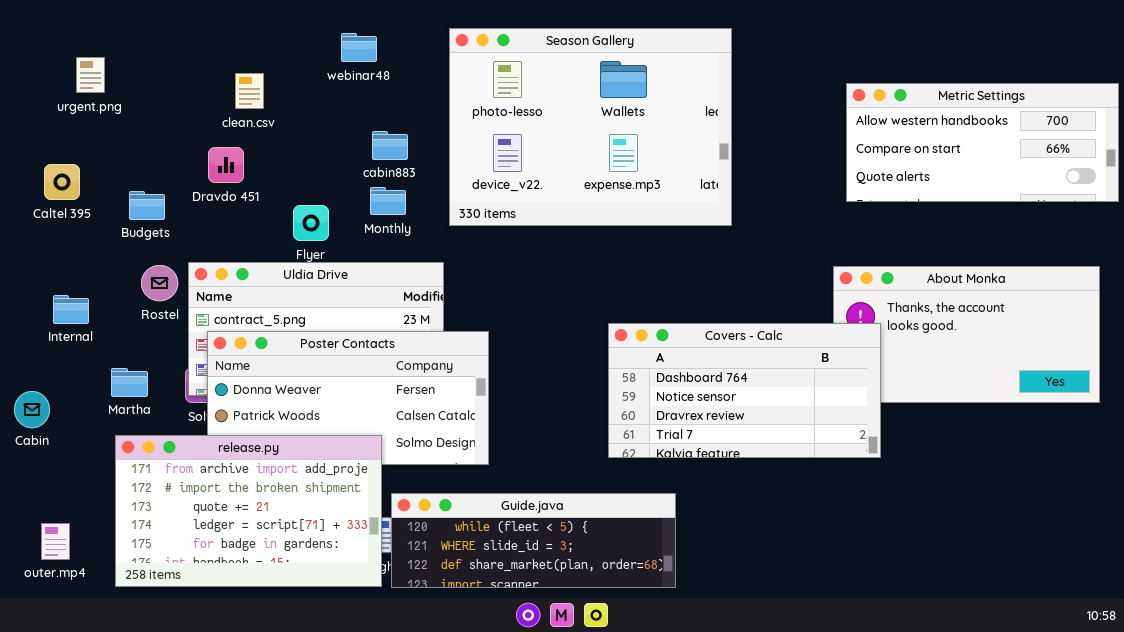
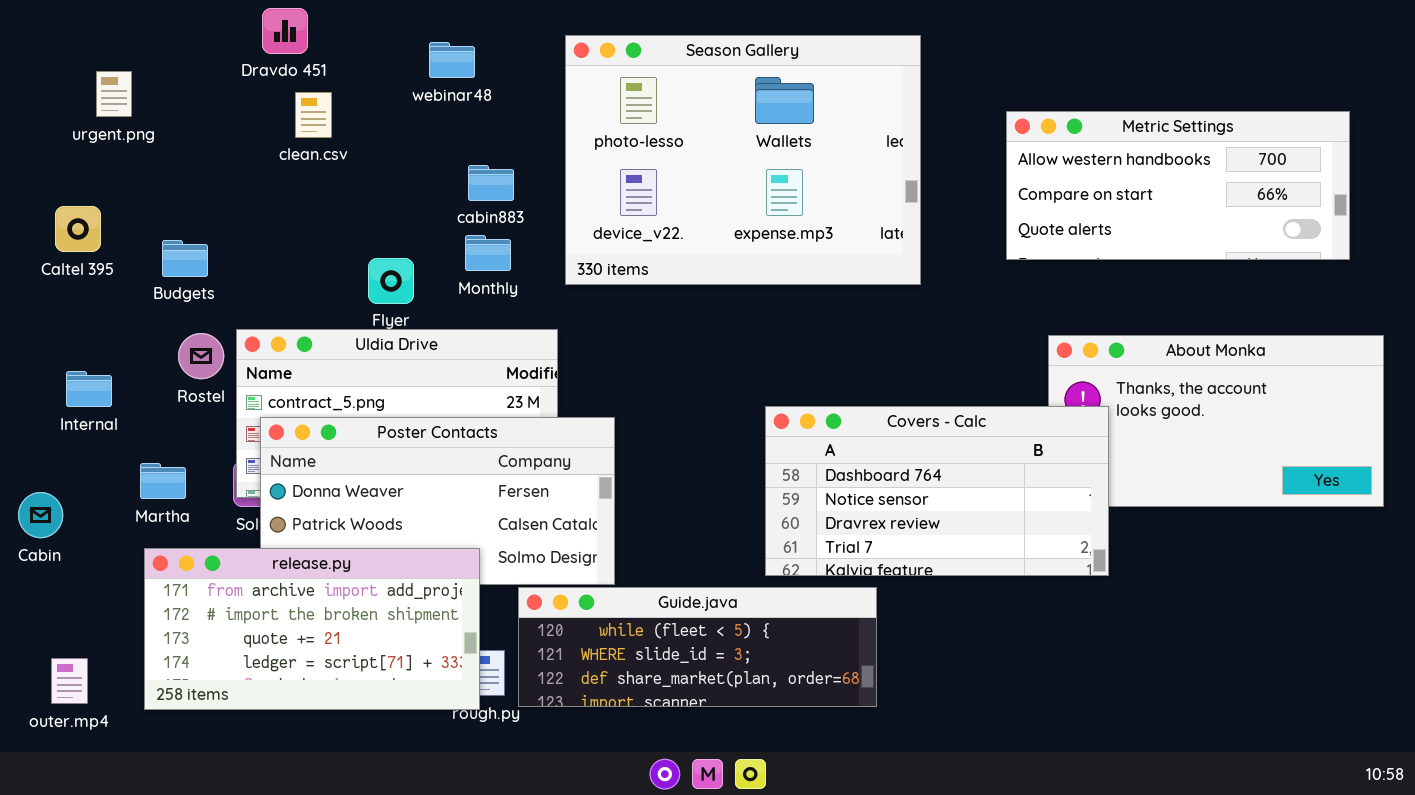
Metric Settings: [846,83,1119,202] -> [1006,111,1350,260], moved
Dravdo 451: [208,147,244,183] -> [262,8,308,54], moved
release.py: [115,435,382,587] -> [144,548,480,710], resized
Guide.java: [391,493,676,588] -> [518,587,877,707], moved

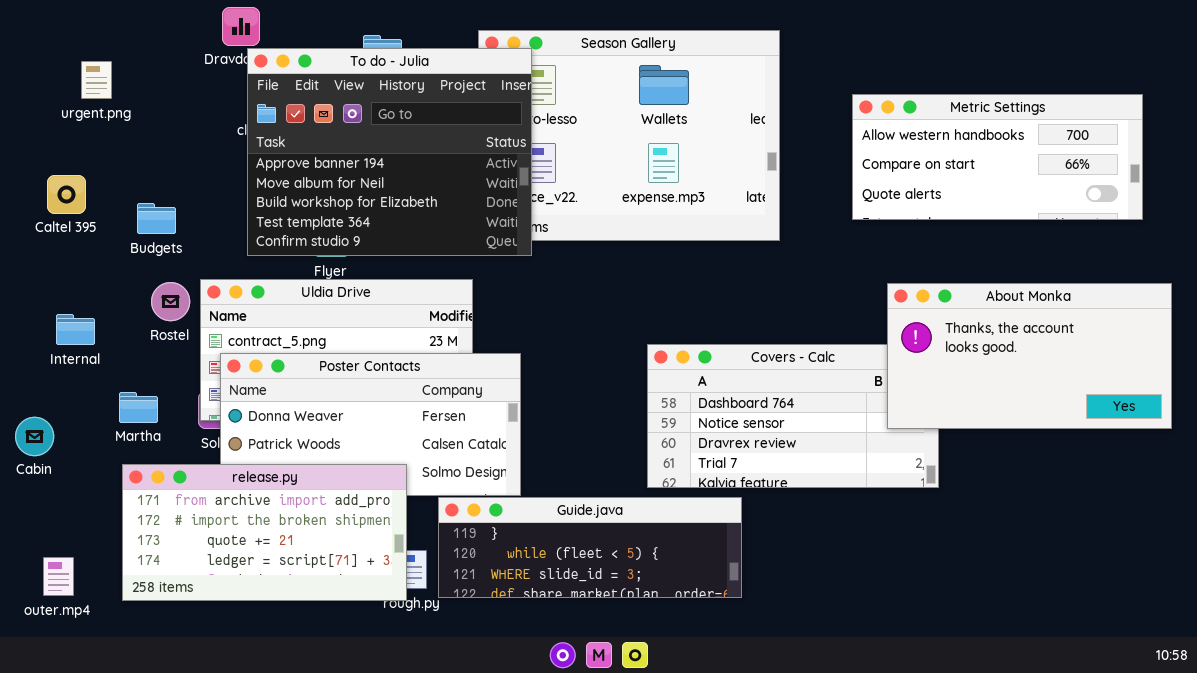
To do - Julia: none -> [247,48,532,256], opened
About Monka: [1048,335,1384,507] -> [887,283,1172,429], raised
Guide.java: [518,587,877,707] -> [438,497,742,598], scrolled up 1 row

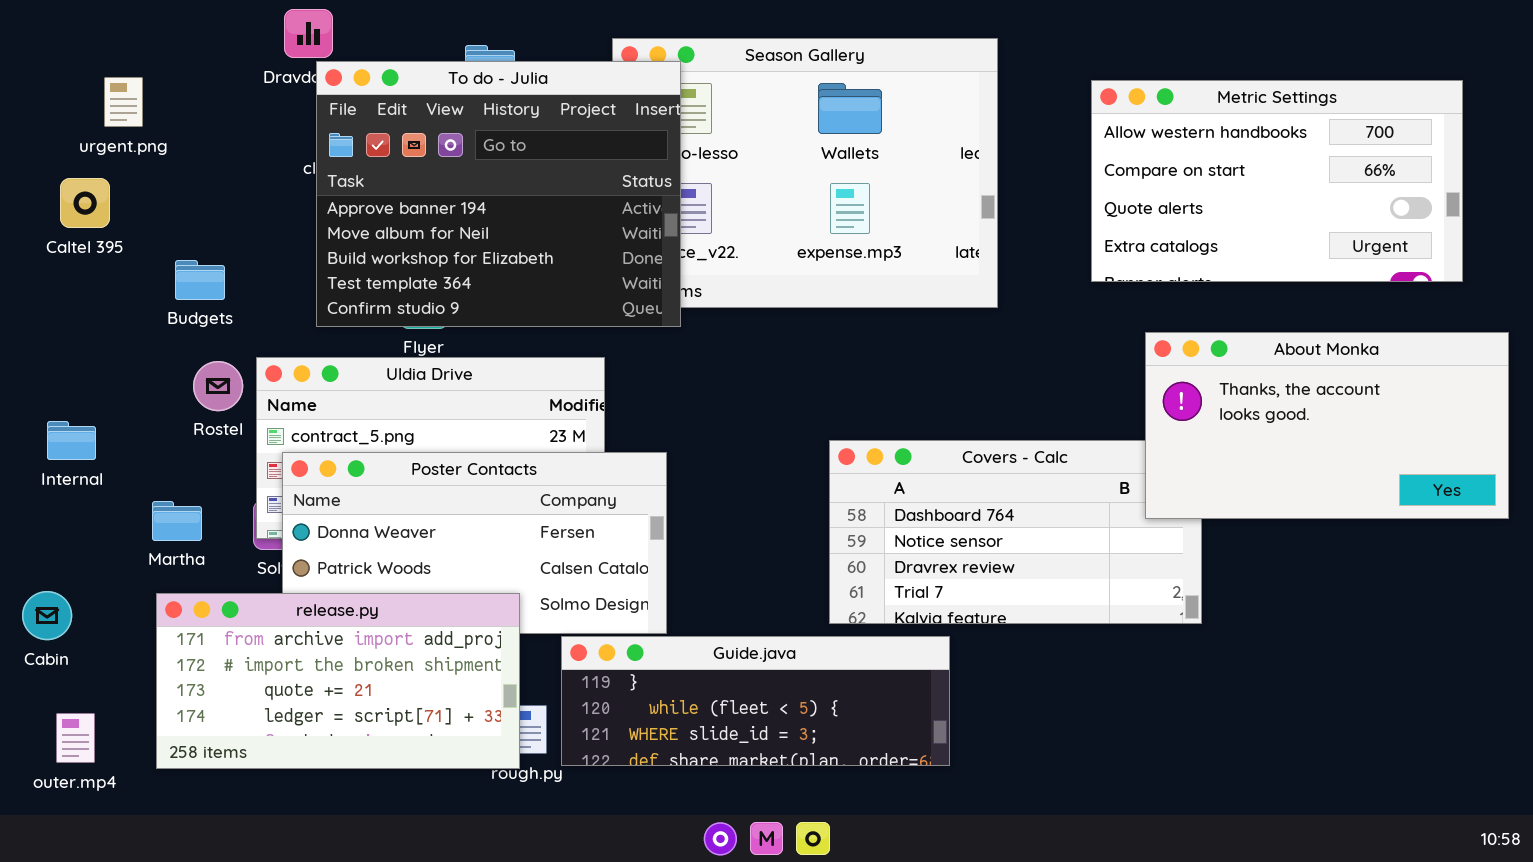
Metric Settings: [852,94,1143,220] -> [1091,80,1463,282], resized
Caltel 395: [47,175,86,214] -> [60,178,110,228], moved
About Monka: [887,283,1172,429] -> [1145,332,1509,519], moved
Internal: [56,314,95,345] -> [47,421,96,460], moved
Cabin: [15,417,54,456] -> [22,591,72,640], moved

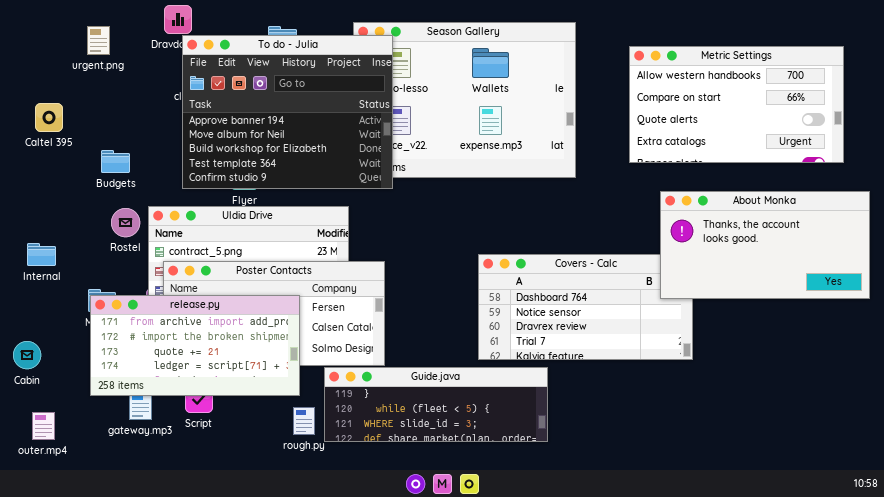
urgent.png: [104,77,143,127] -> [87,26,110,55], moved
release.py: [156,593,520,769] -> [90,295,300,396], moved

